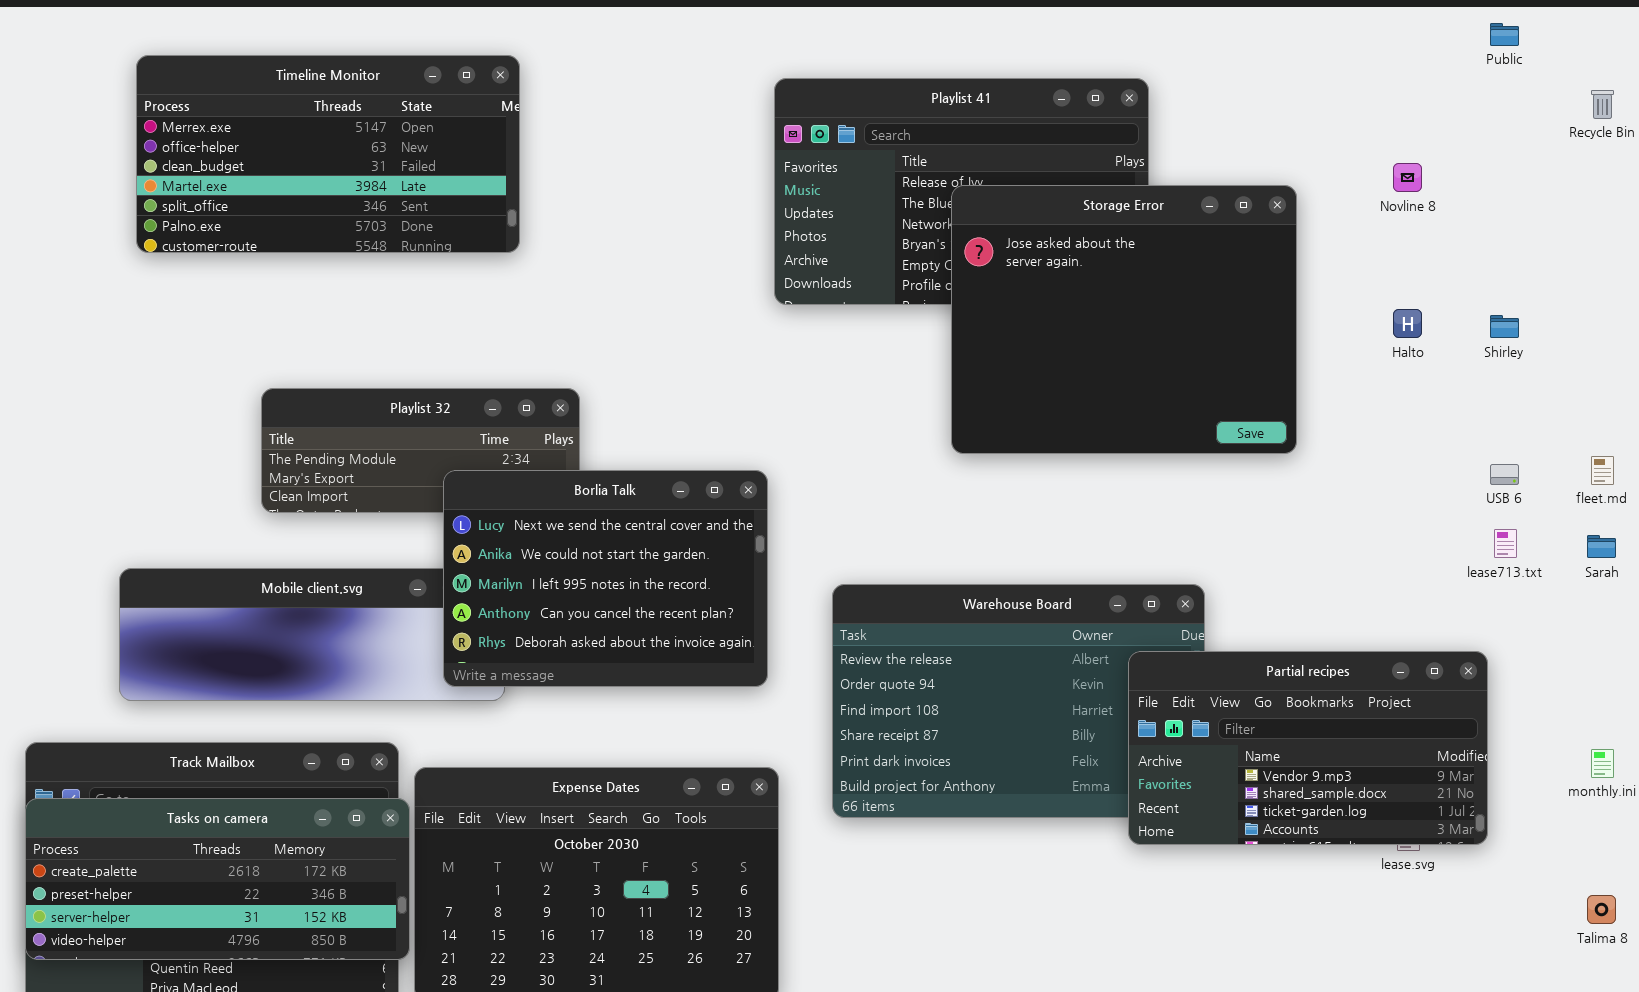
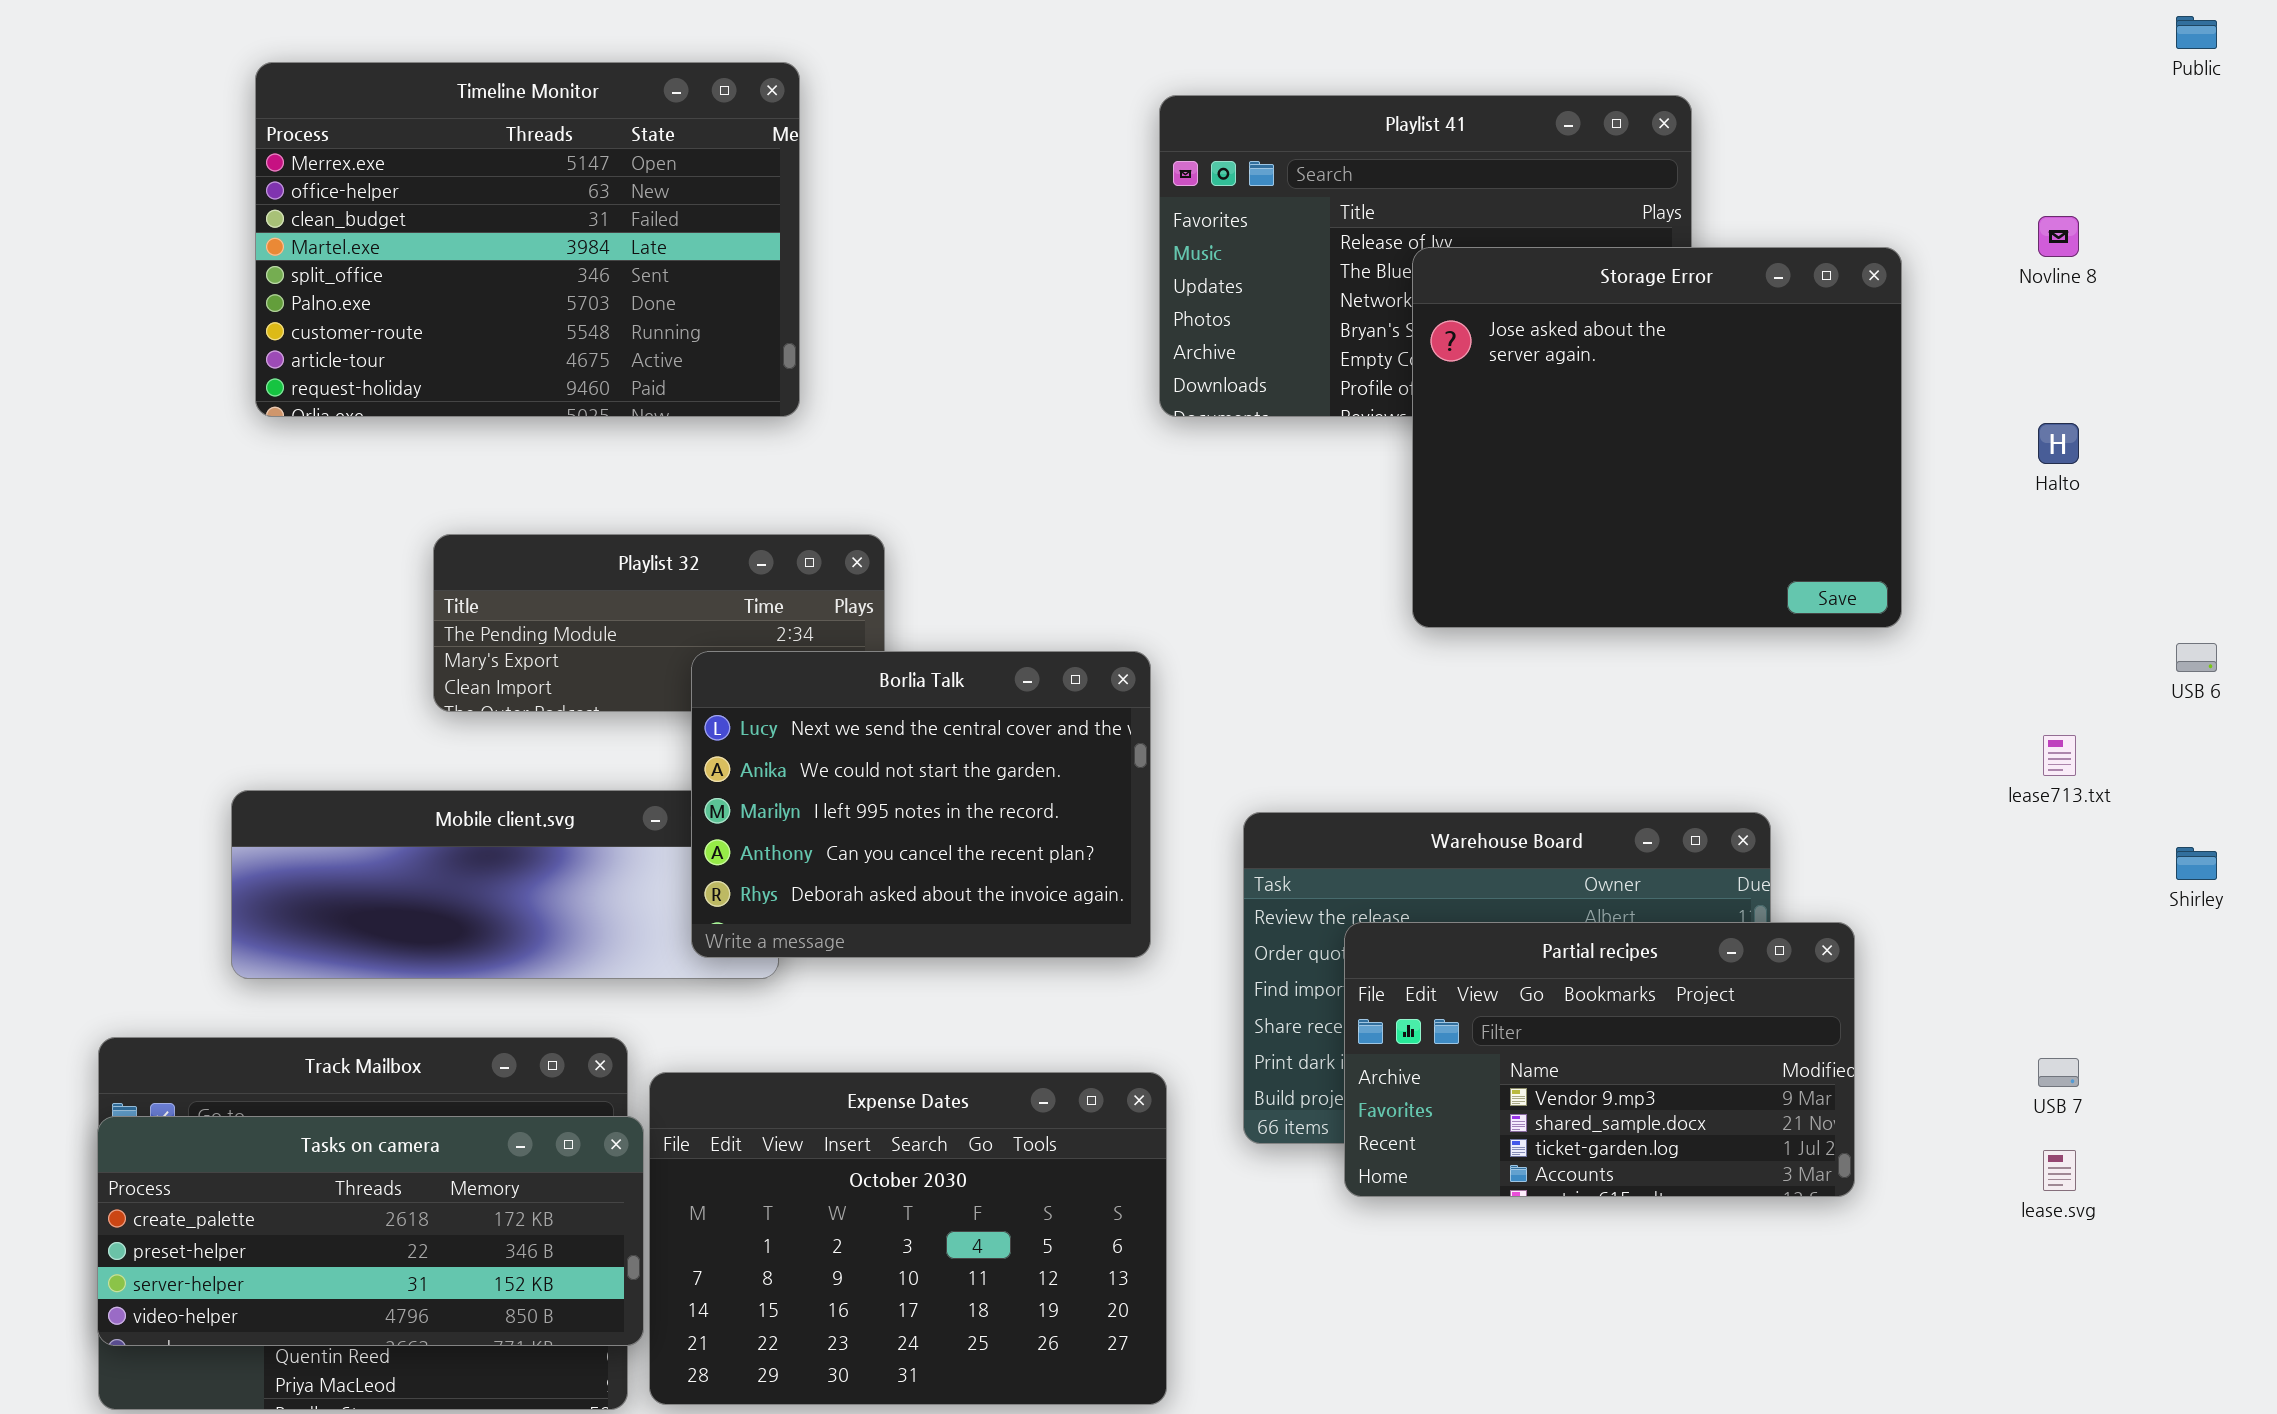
Timeline Monitor: [136,55,520,253] -> [255,62,800,417], resized
Shirley: [1490,315,1519,338] -> [2176,847,2217,880], moved
lease713.txt: [1494,529,1517,558] -> [2043,735,2076,776], moved
Partial recipes: [1128,651,1488,845] -> [1344,922,1855,1197], moved

